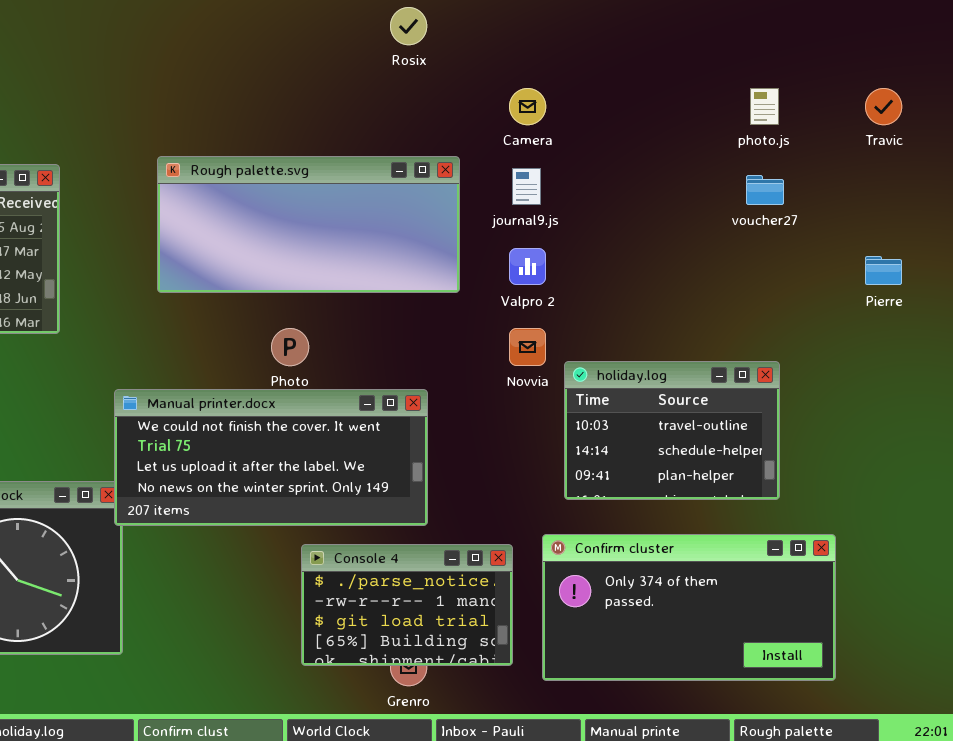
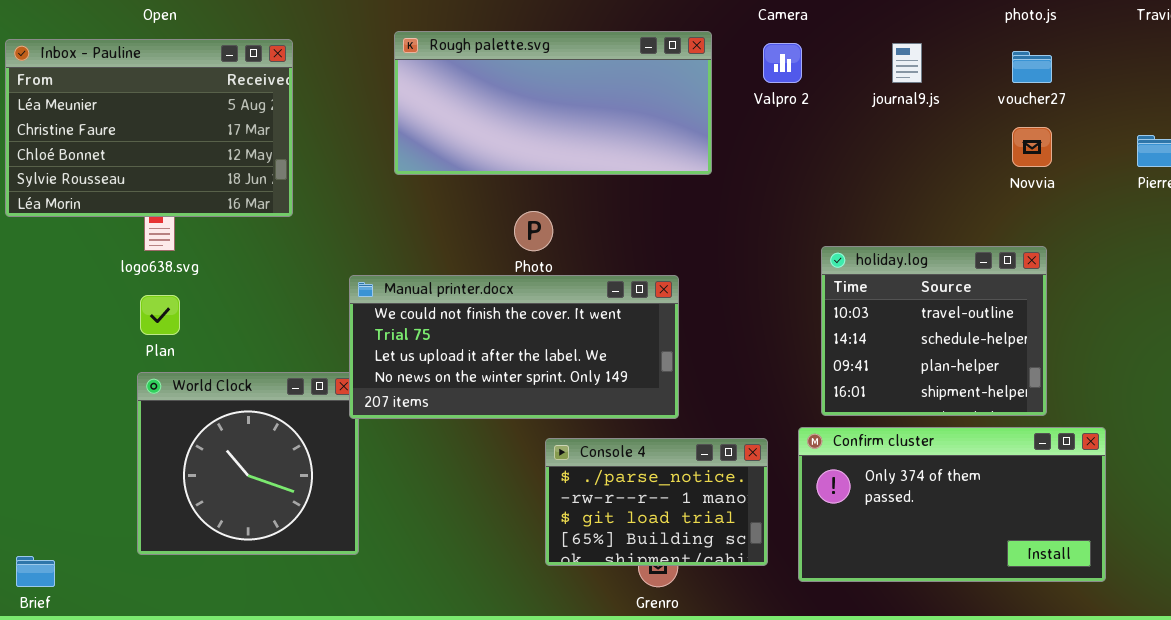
journal9.js: [512,168,541,205] -> [892,43,922,83], moved
Valpro 2: [509,248,546,285] -> [763,43,802,83], moved
Novvia: [509,328,546,366] -> [1012,127,1052,167], moved
holiday.log: [564,361,780,500] -> [821,246,1047,416], resized

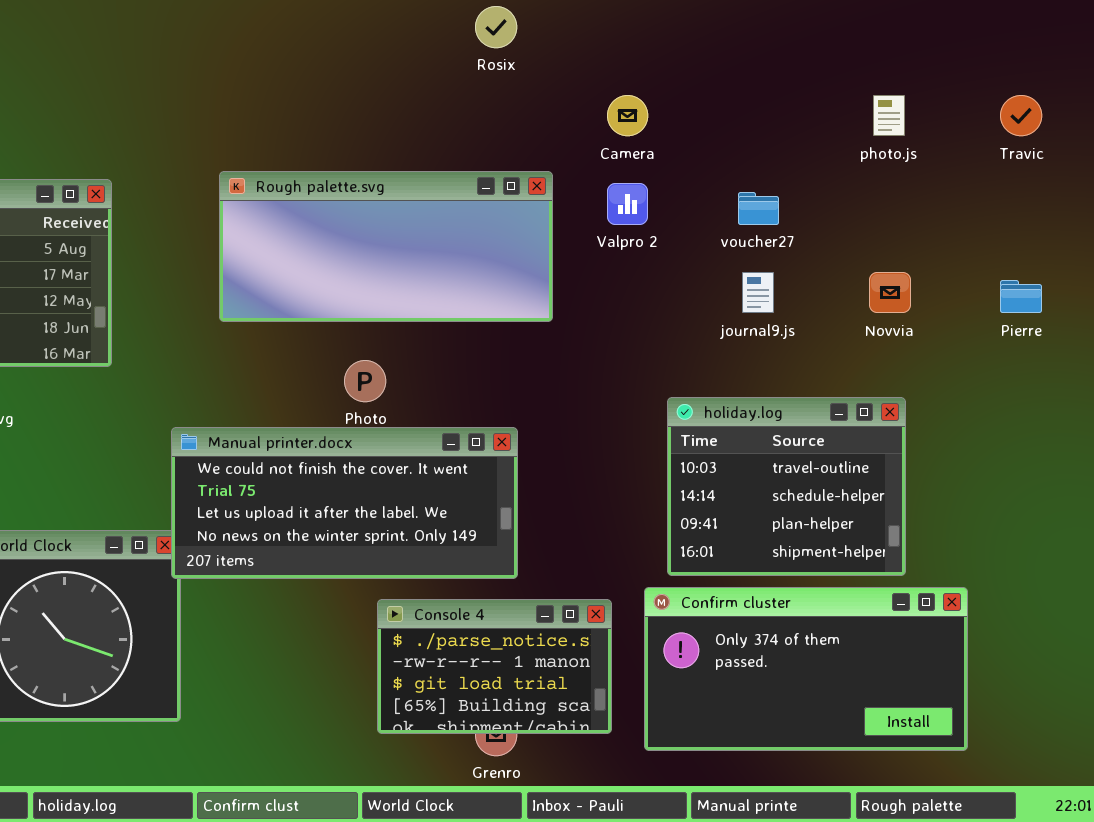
journal9.js: [892,43,922,83] -> [742,272,774,313], moved
voucher27: [1012,51,1052,83] -> [738,192,779,225], moved

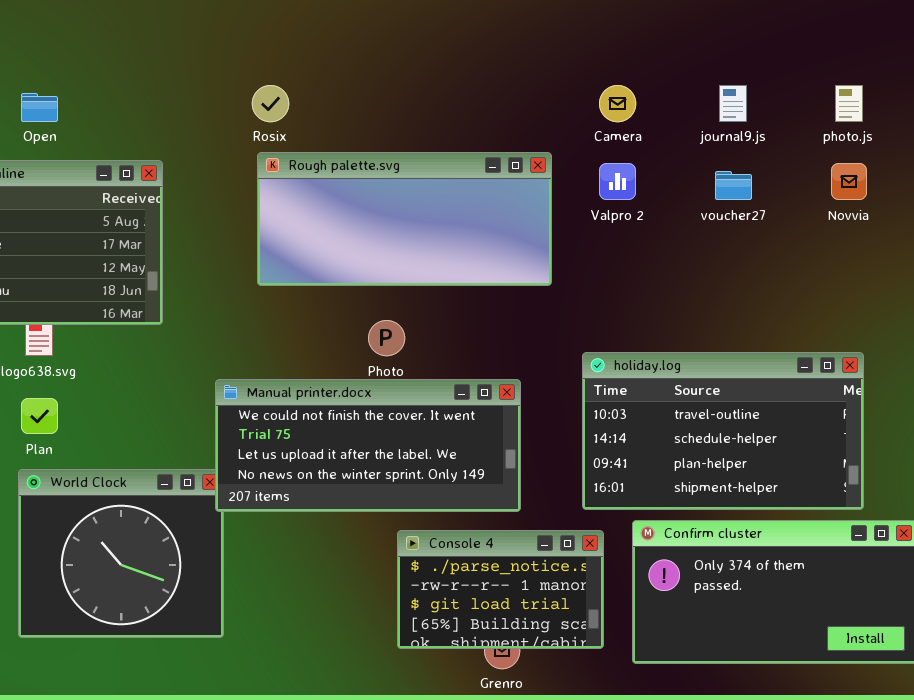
Rosix: [475,6,517,48] -> [252,85,289,122], moved
journal9.js: [742,272,774,313] -> [719,85,747,122], moved
Novvia: [869,272,911,313] -> [831,163,867,200], moved
holiday.log: [667,397,906,576] -> [582,352,864,510], resized

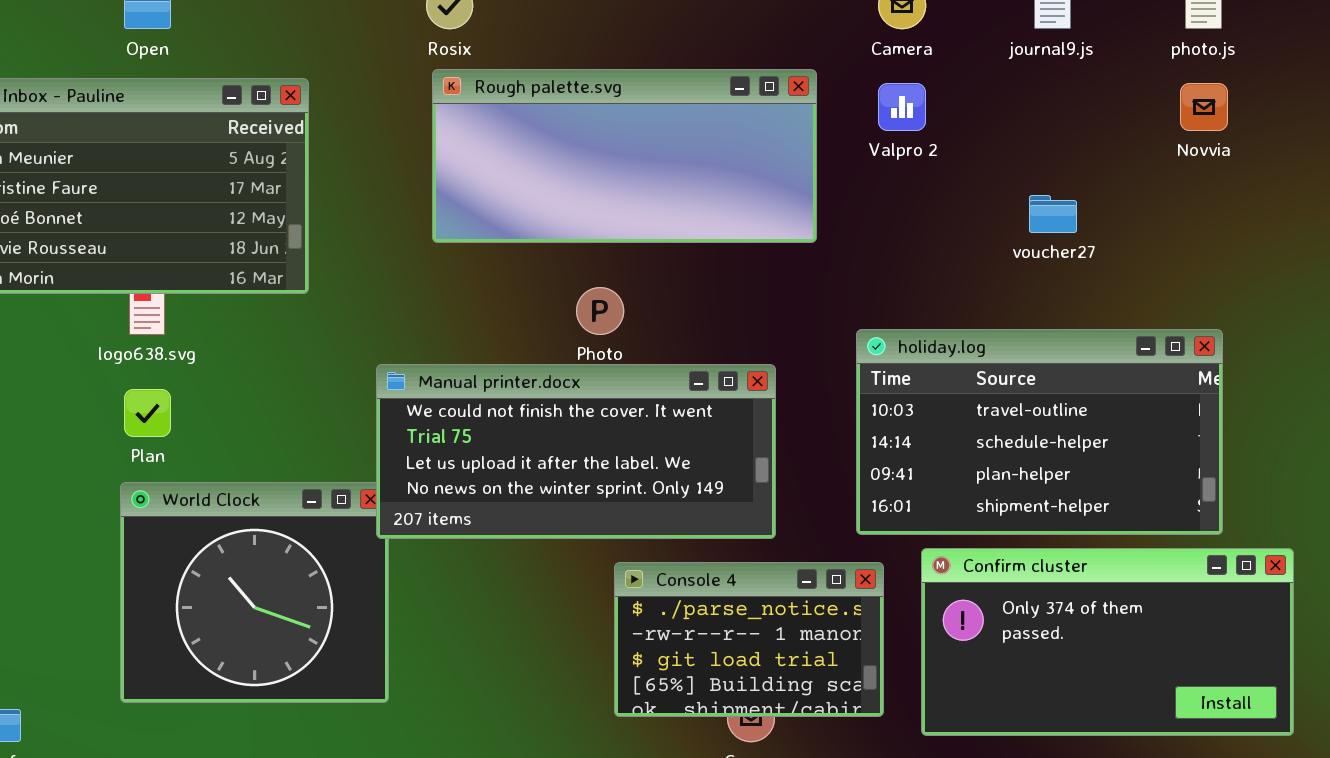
voucher27: [715,171,752,200] -> [1029,195,1077,233], moved

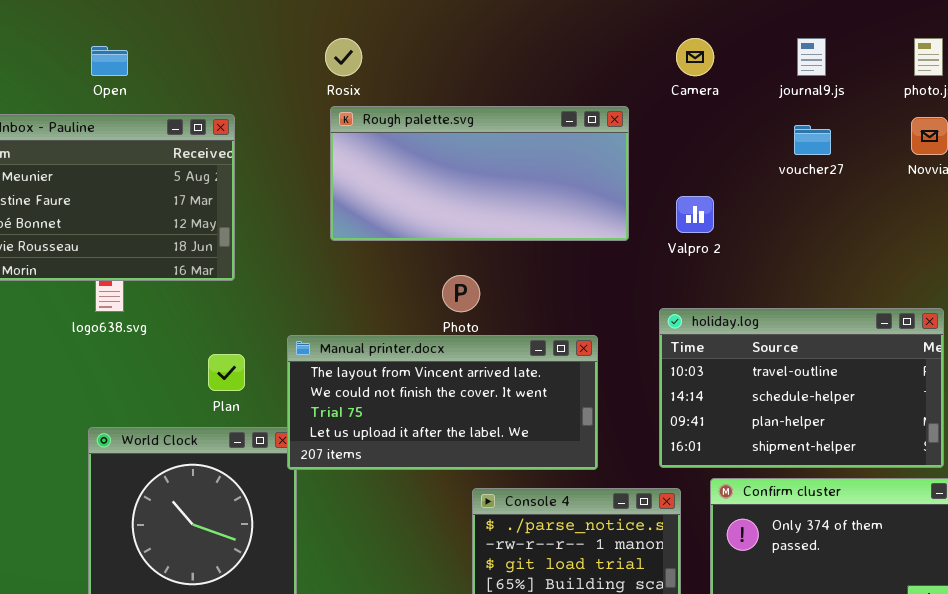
Valpro 2: [878,83,926,131] -> [676,196,714,233], moved
voucher27: [1029,195,1077,233] -> [794,125,831,155], moved
Manual printer.docx: [376,364,776,539] -> [287,335,598,470], scrolled up 1 row
Plan: [124,389,171,437] -> [208,354,245,391], moved

